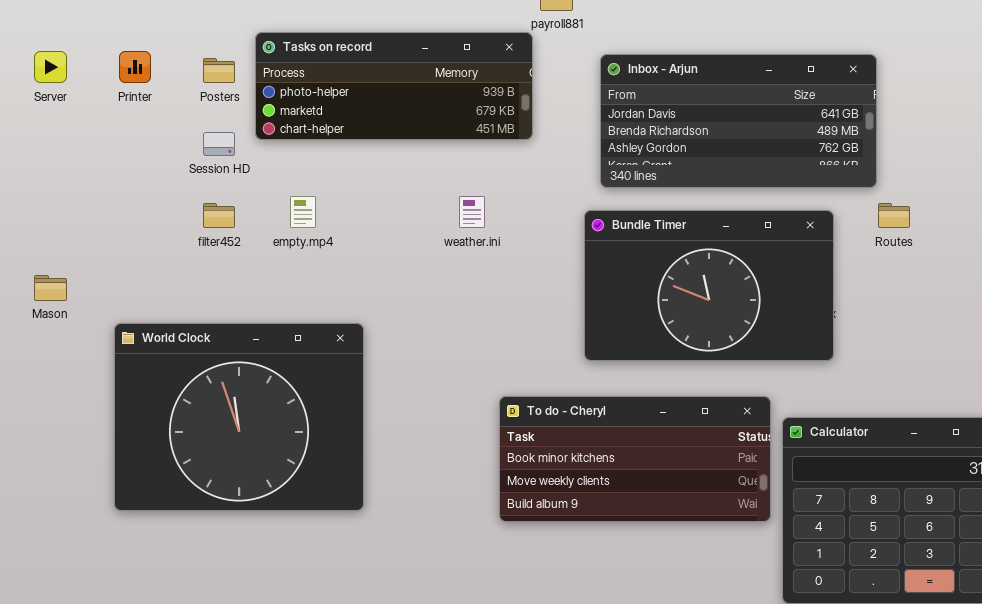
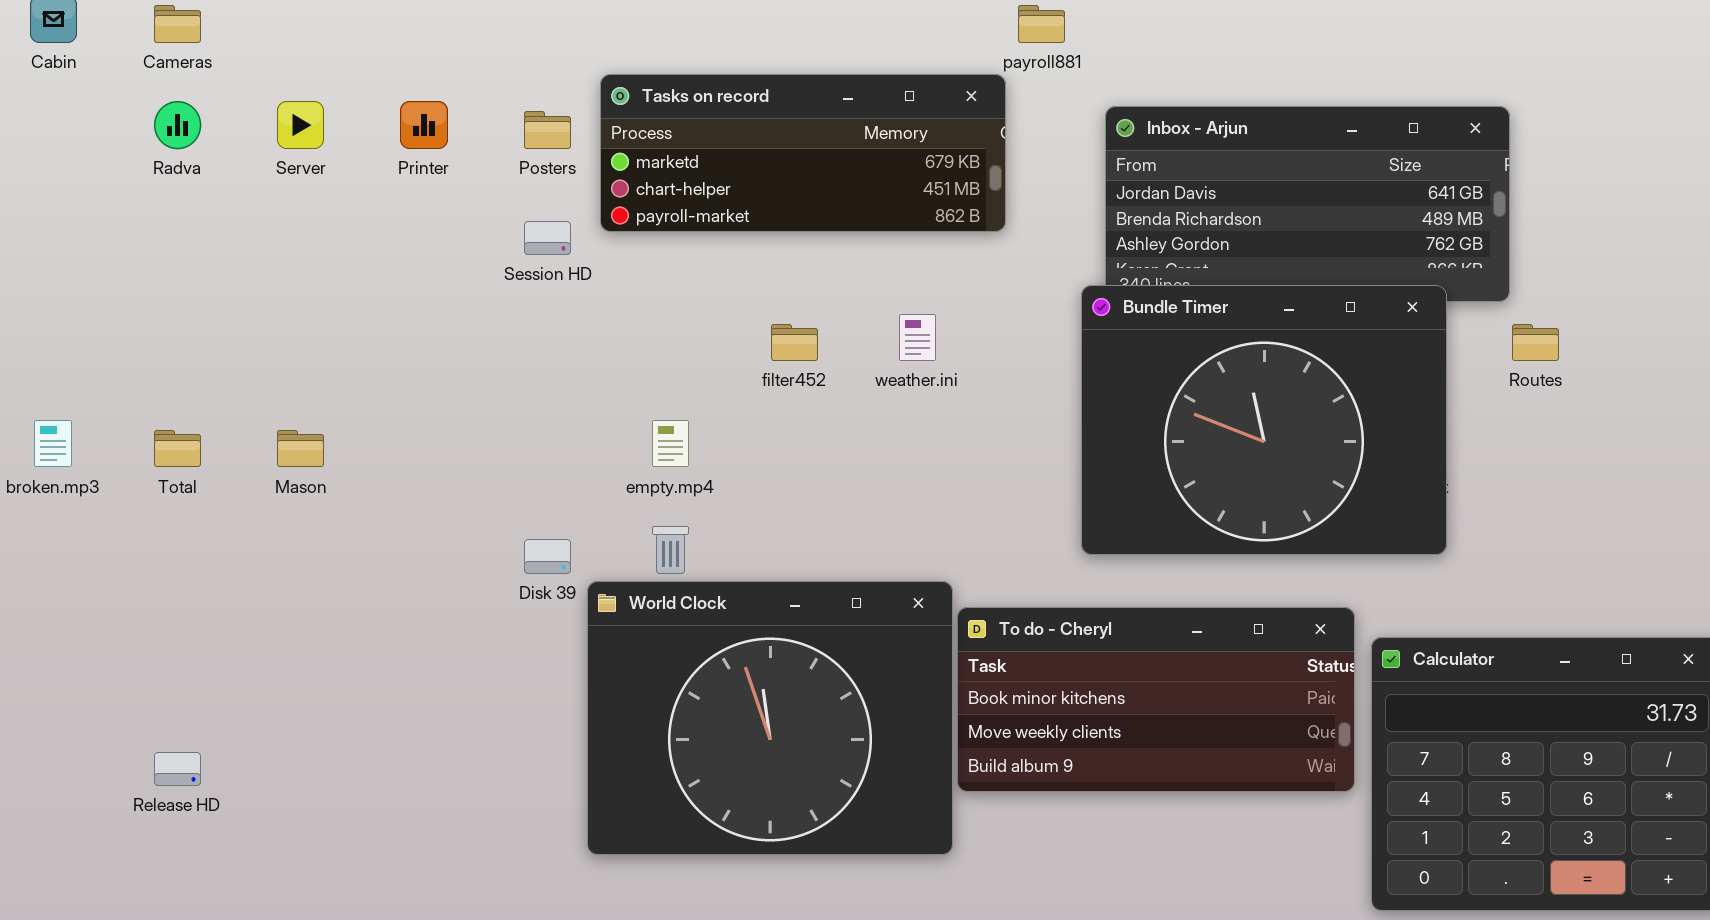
Tasks on record: [255,32,533,140] -> [600,74,1006,232], scrolled down 1 row
empty.mp4: [290,196,316,228] -> [652,420,689,467], moved
filter452: [203,203,235,228] -> [771,324,818,361], moved
Bundle Timer: [584,210,834,361] -> [1081,285,1447,555], resized
World Clock: [114,323,364,511] -> [587,581,953,855], moved

